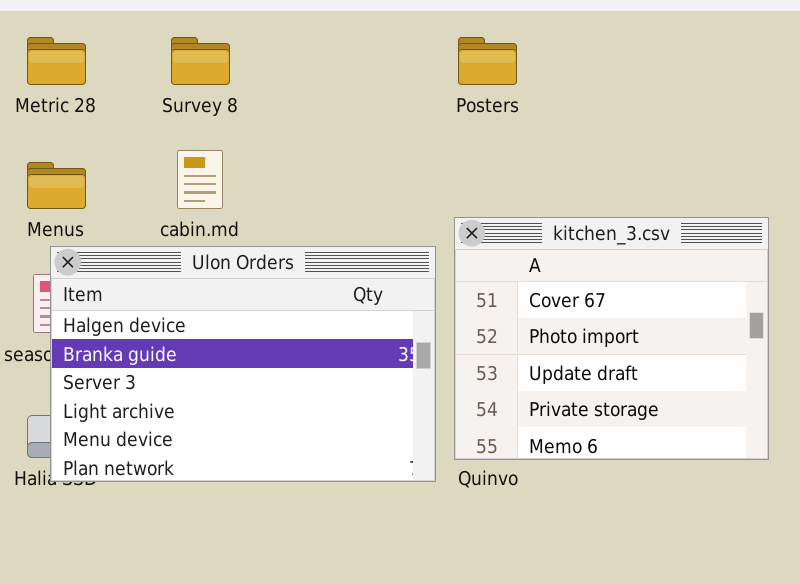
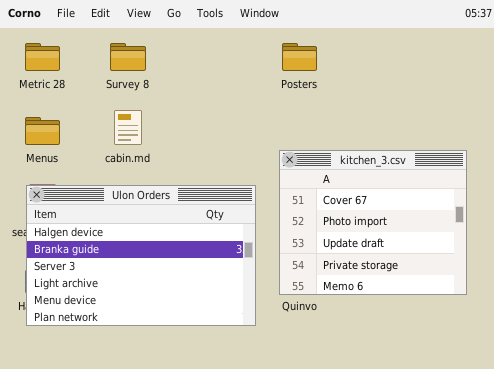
Ulon Orders: [50,246,436,482] -> [26,185,256,326], moved

